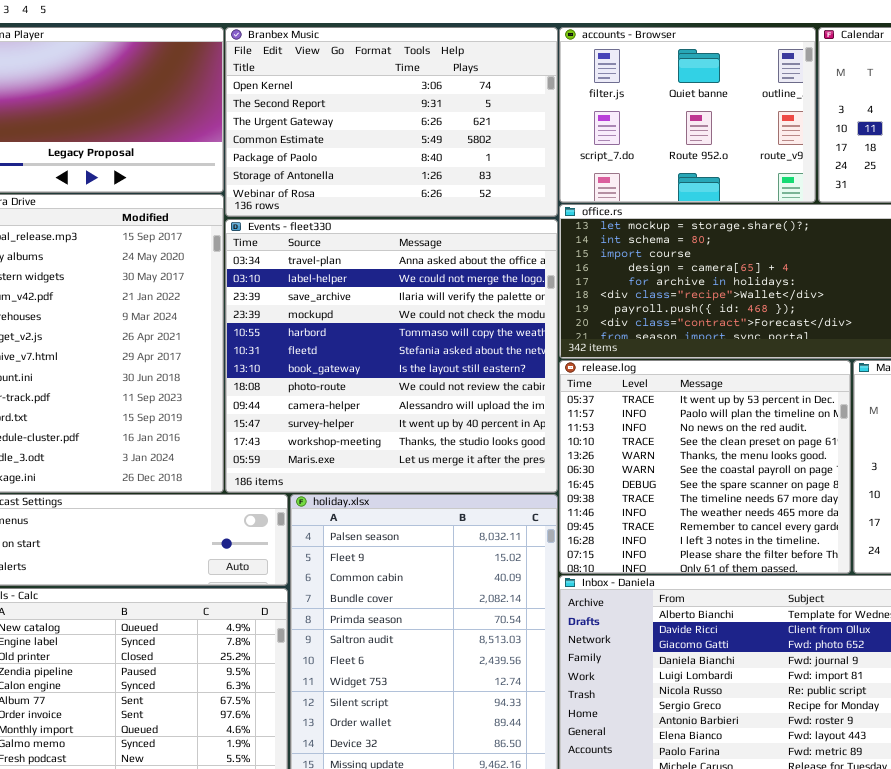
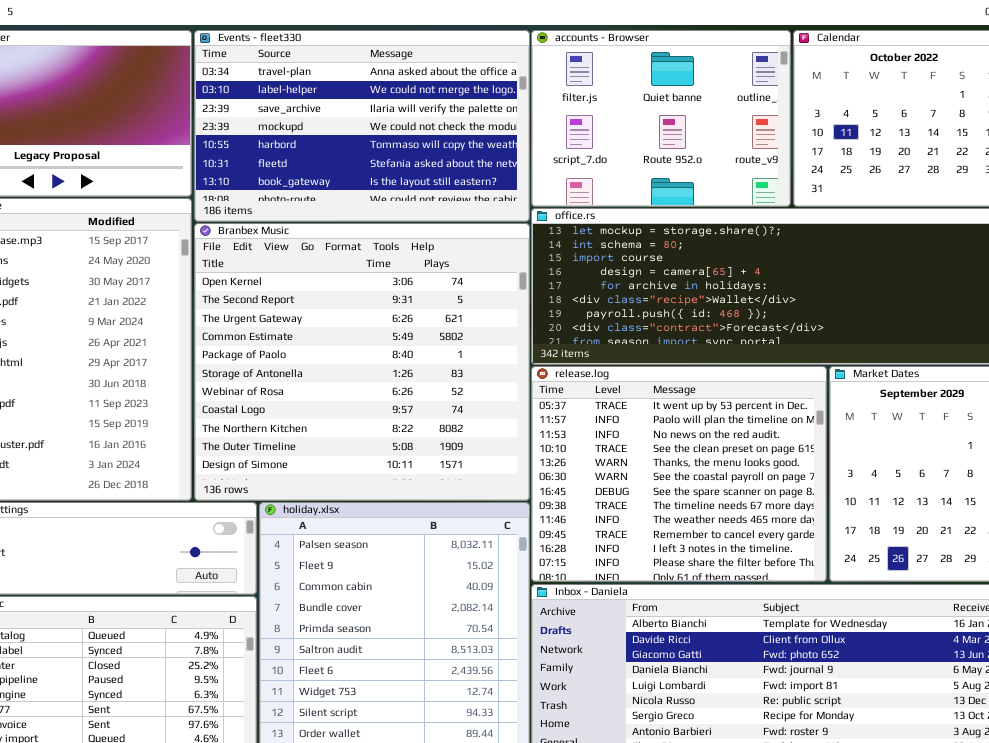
Branbex Music: [225,27,558,217] -> [194,223,530,501], moved, resized
Events - fleet330: [225,219,558,493] -> [194,30,530,222], moved, resized

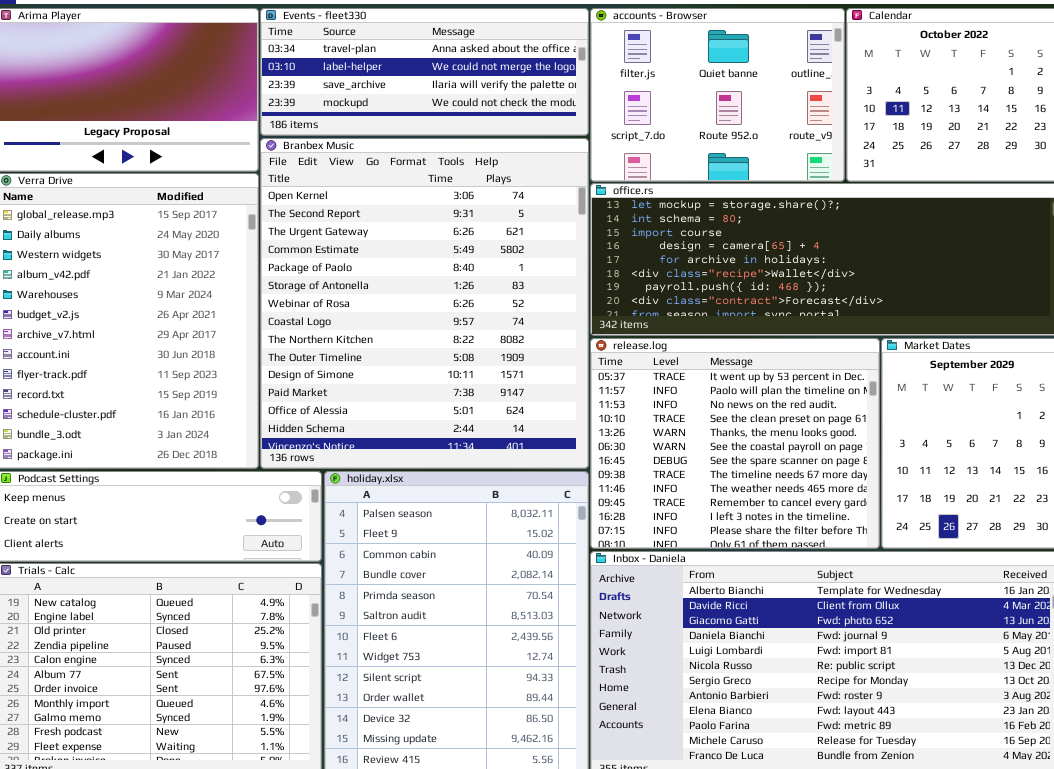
Events - fleet330: [194,30,530,222] -> [260,8,589,136], resized
Branbex Music: [194,223,530,501] -> [260,138,589,469], resized

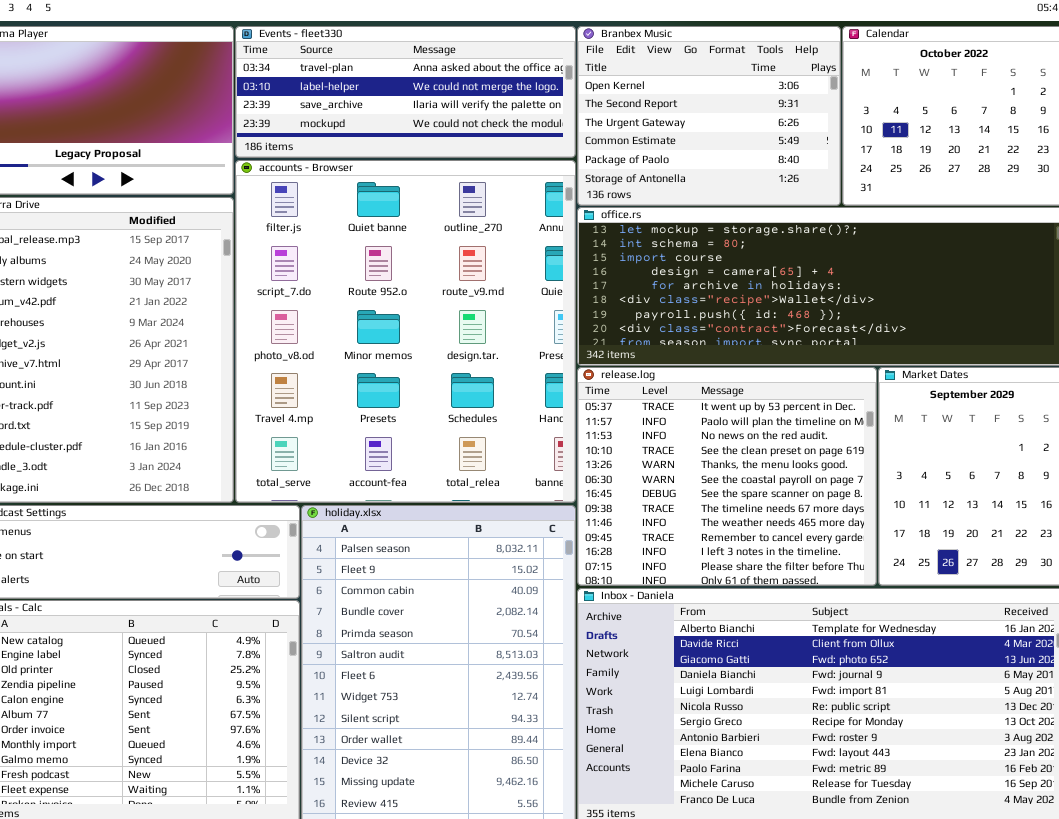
accounts - Browser: [590,8,845,182] -> [235,160,576,503], moved, resized
Branbex Music: [260,138,589,469] -> [577,26,841,206], moved, resized

